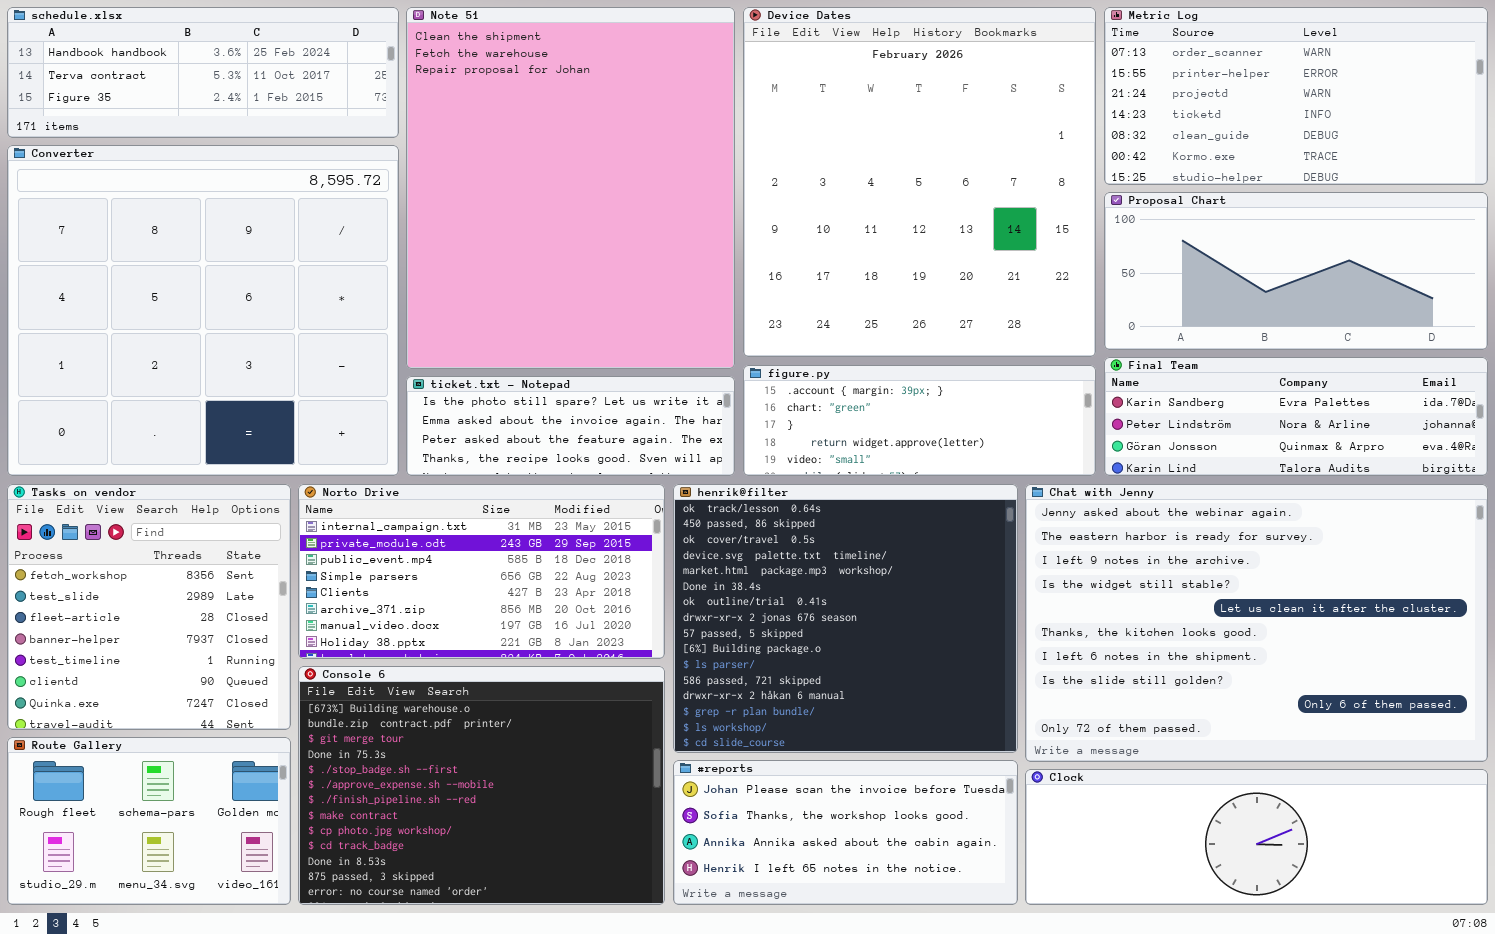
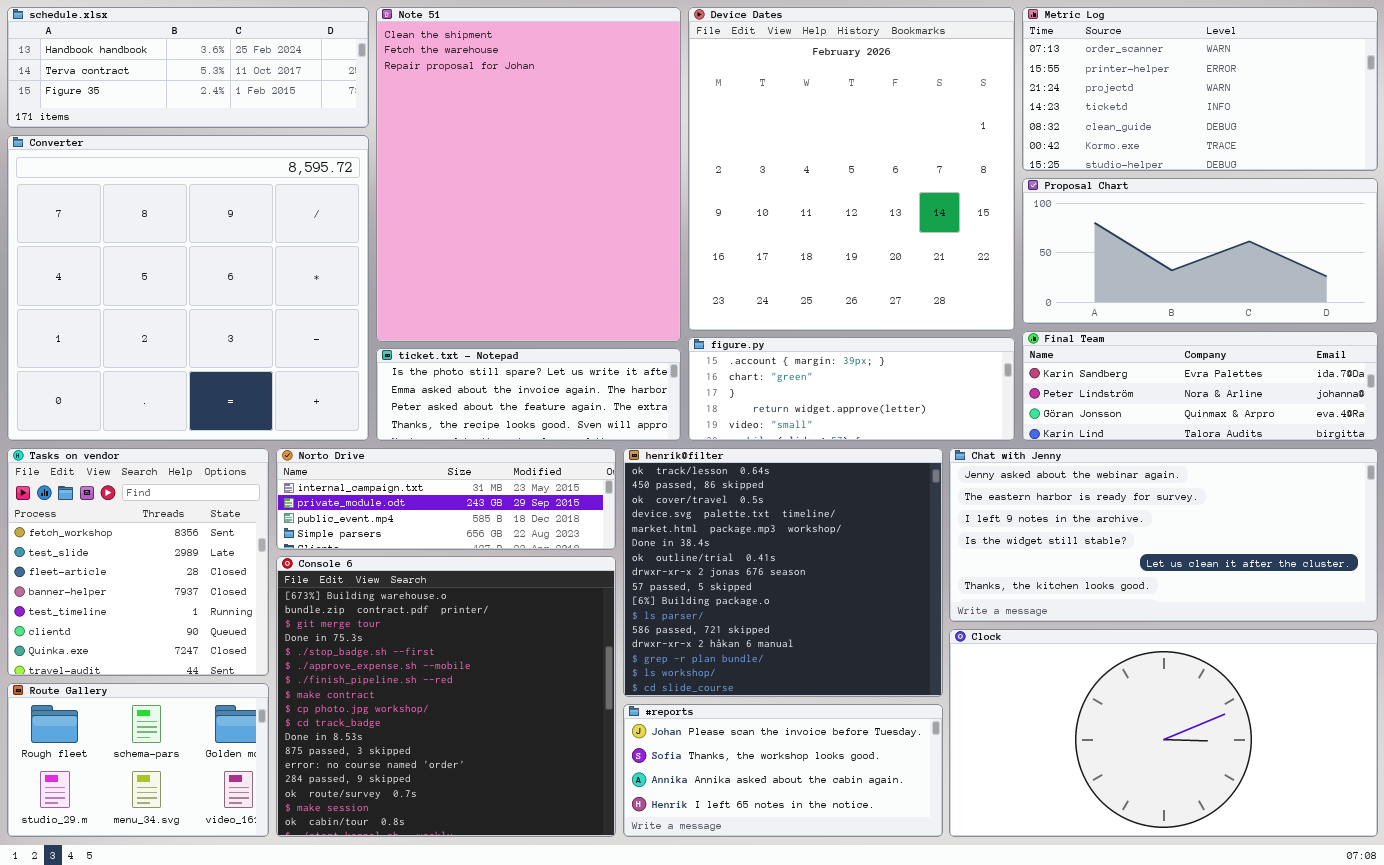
Norto Drive: [298,484,665,659] -> [276,448,616,550], resized
Chat with Jenny: [1025,484,1488,762] -> [949,448,1378,622], resized
Console 6: [298,666,665,905] -> [276,556,616,837], resized
Clock: [1025,769,1488,905] -> [949,629,1378,837], resized

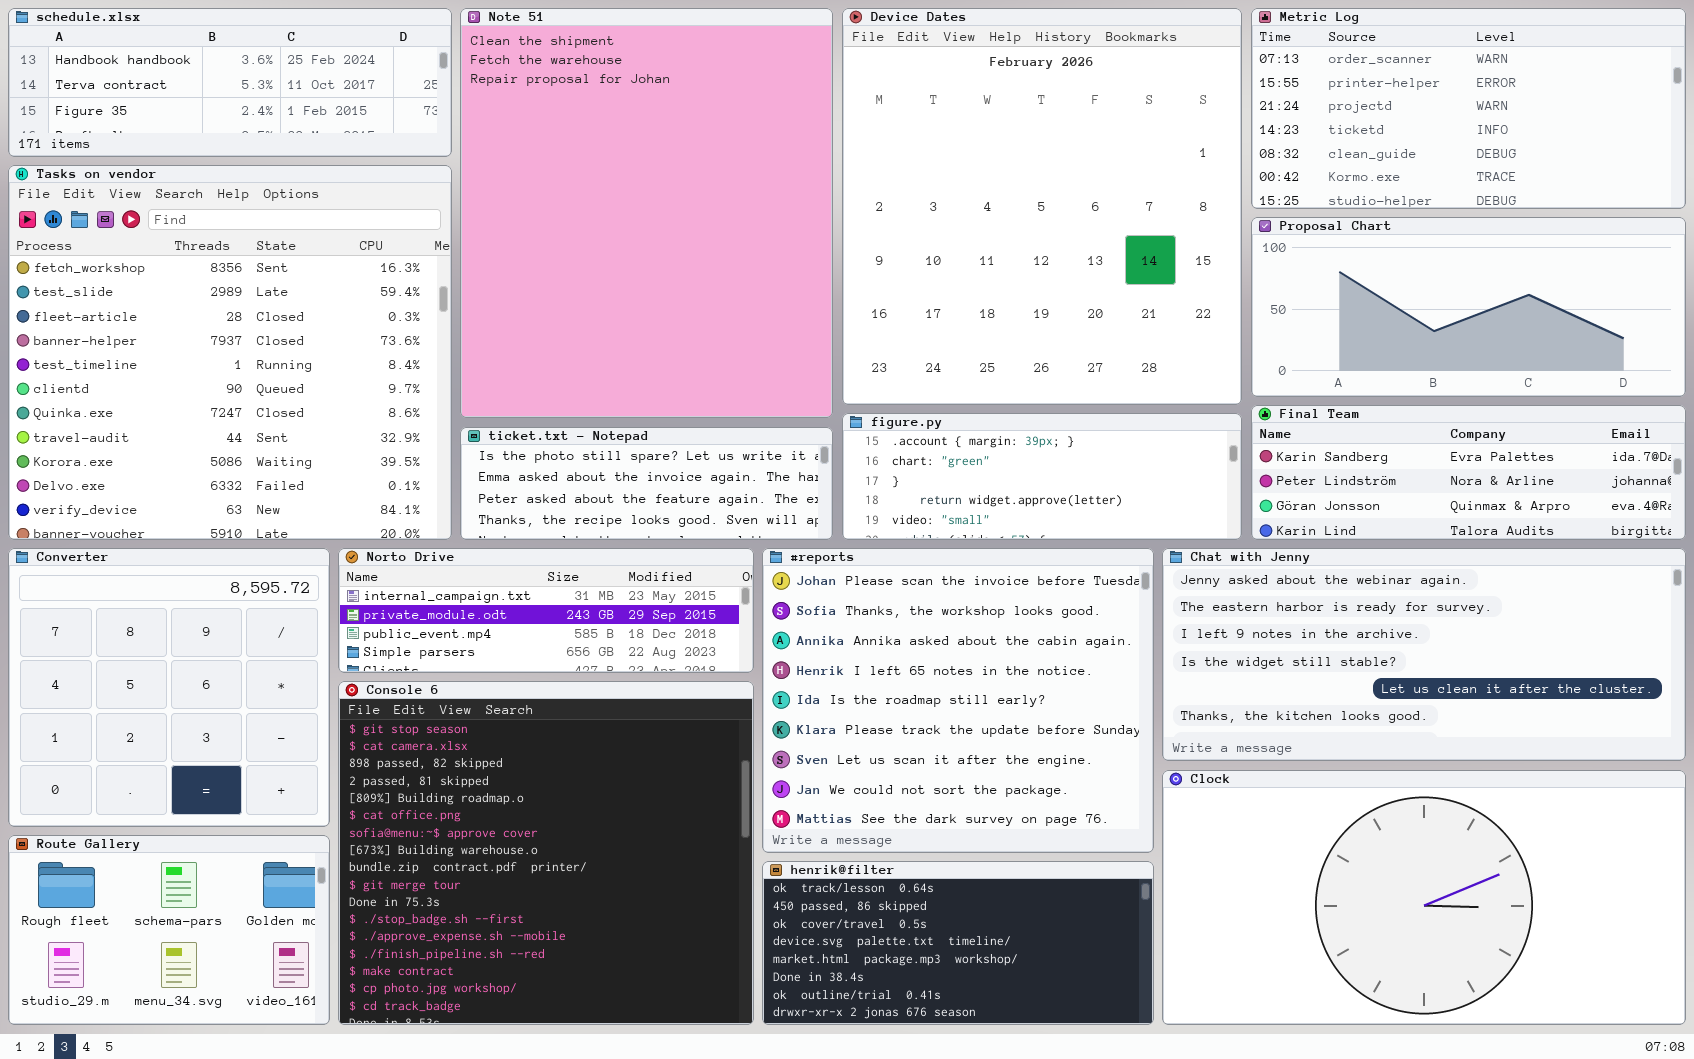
Converter: [7,135,369,441] -> [8,548,330,827], moved, resized
Tasks on vendor: [7,448,269,676] -> [8,165,452,540], moved, resized
henrik@filter: [623,448,943,697] -> [762,861,1154,1025], moved, resized
Console 6: [276,556,616,837] -> [338,681,754,1025], scrolled up 7 rows
#reports: [623,704,943,837] -> [762,548,1154,853], moved, resized

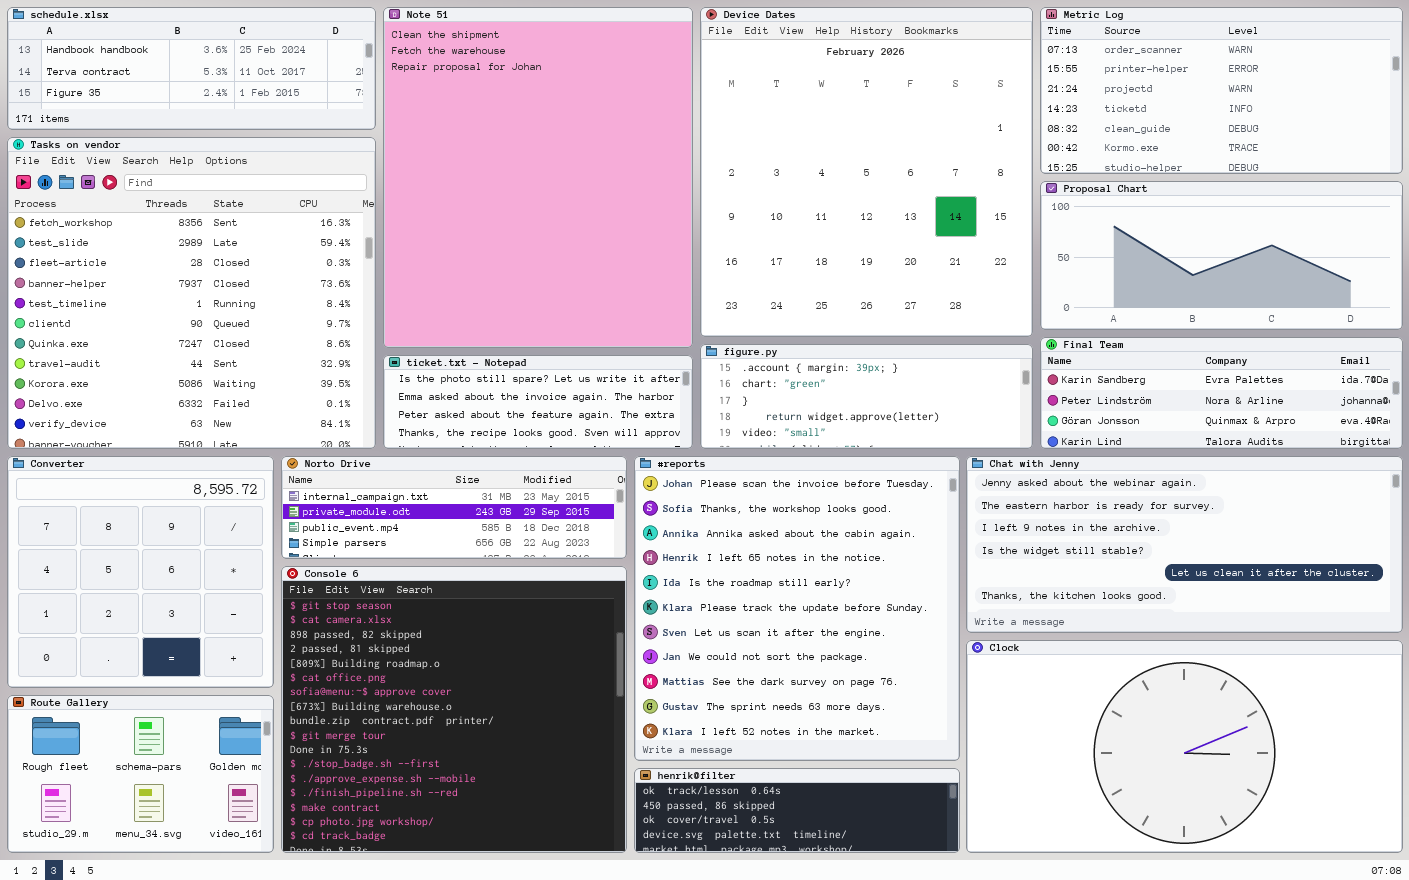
#reports: [762,548,1154,853] -> [634,456,960,761], resized
henrik@filter: [762,861,1154,1025] -> [634,768,960,853], resized

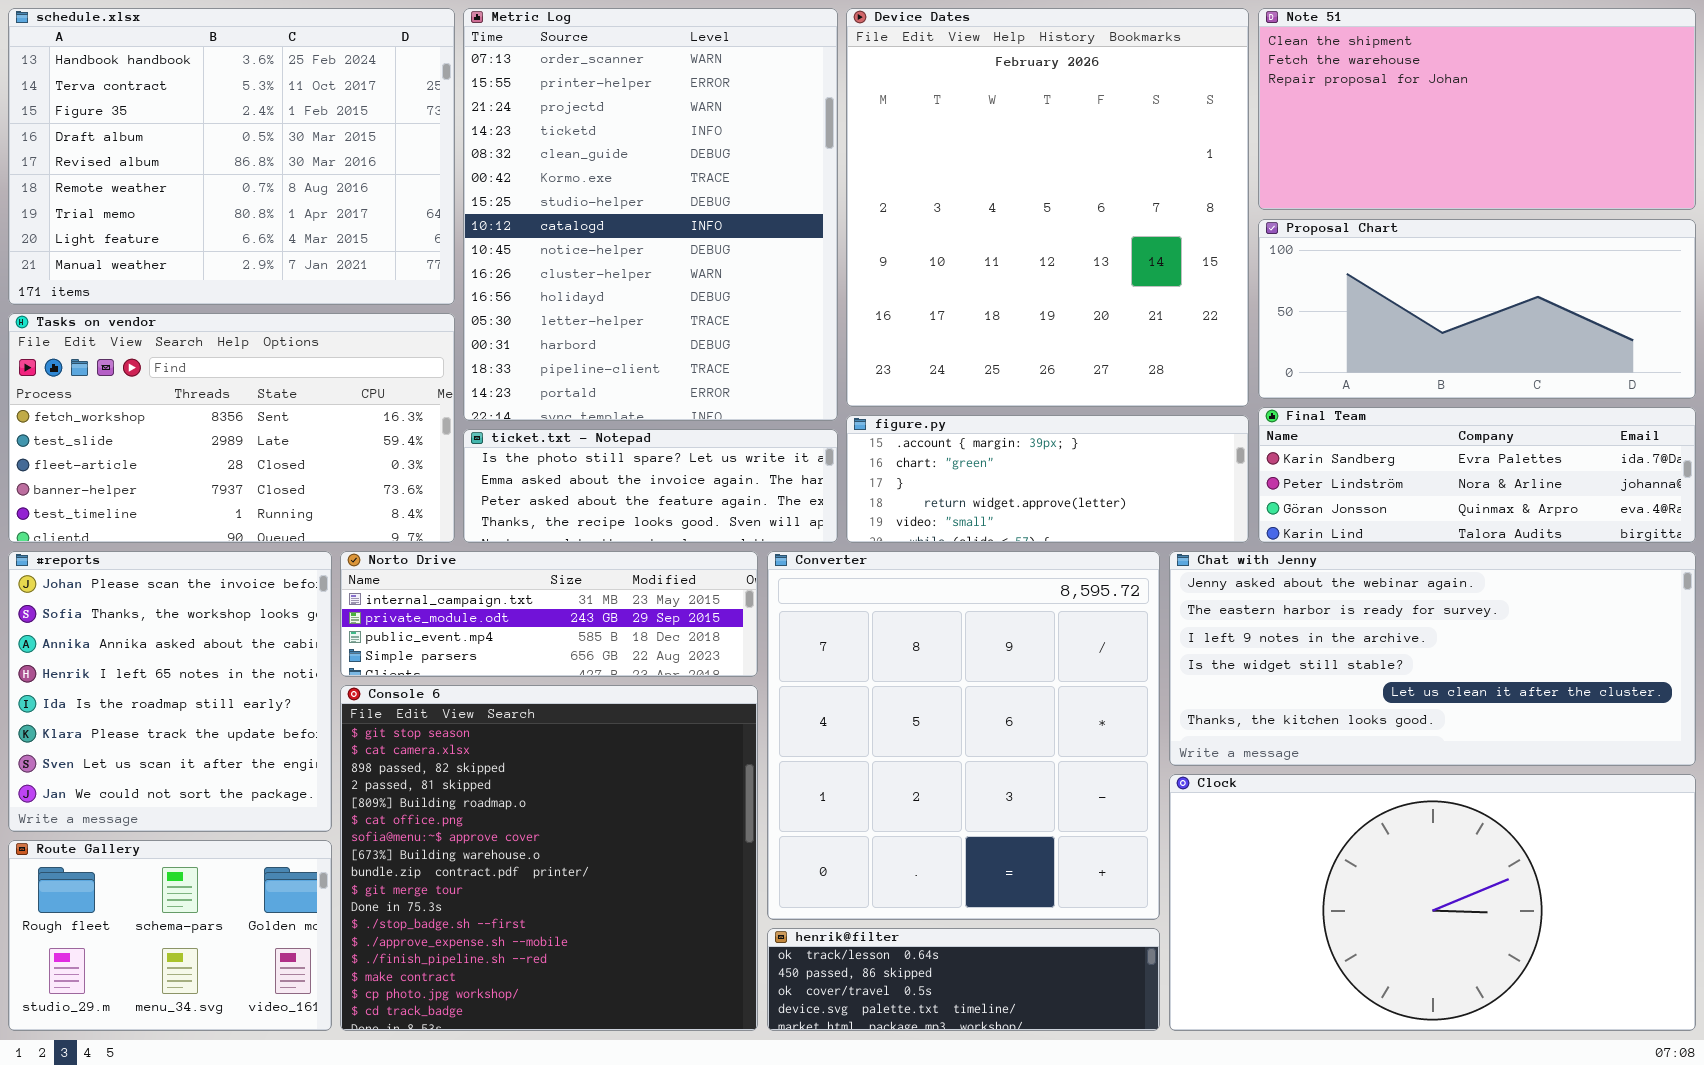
schedule.xlsx: [7,7,376,130] -> [8,8,455,305], resized
Note 51: [383,7,693,348] -> [1258,8,1696,210], moved, resized
Metric Log: [1040,7,1403,174] -> [463,8,838,421], moved, resized
Tasks on vendor: [7,137,376,449] -> [8,313,455,543], resized
Converter: [7,456,274,688] -> [767,551,1160,920], moved, resized
#reports: [634,456,960,761] -> [8,551,332,832], moved, resized

